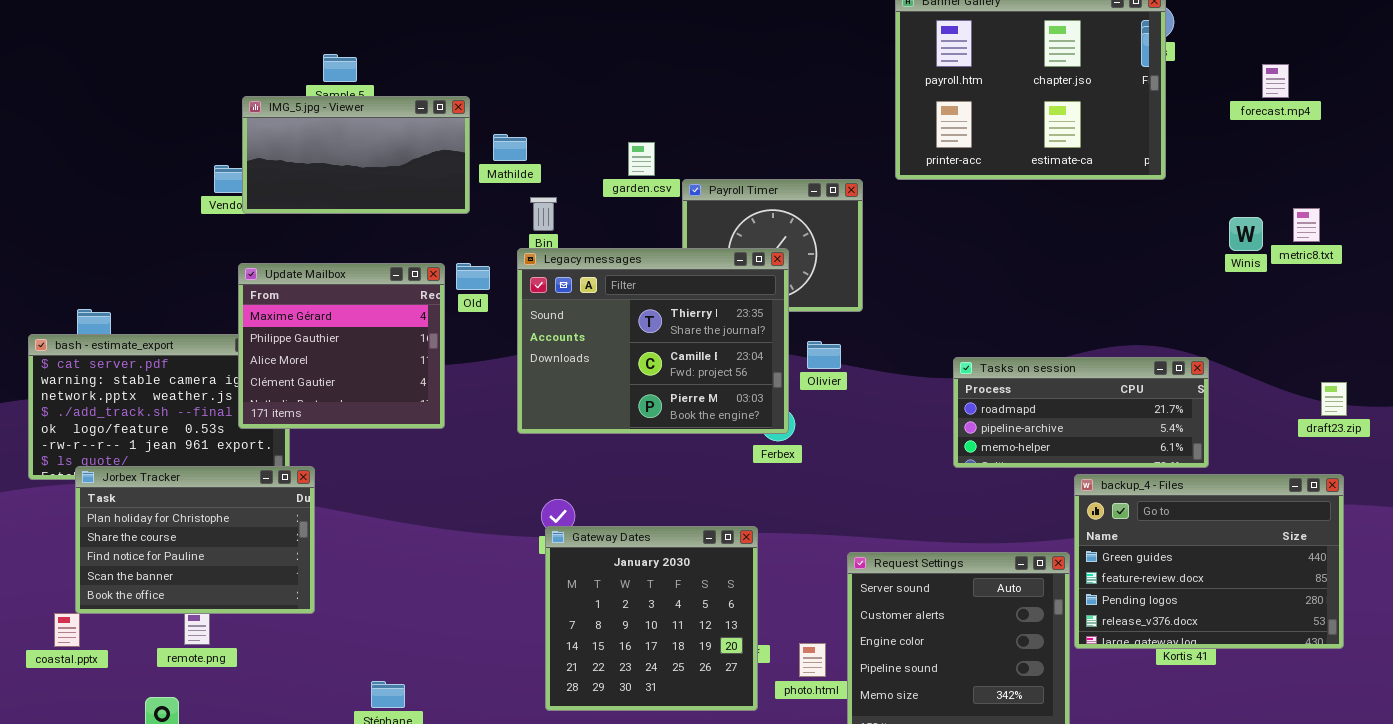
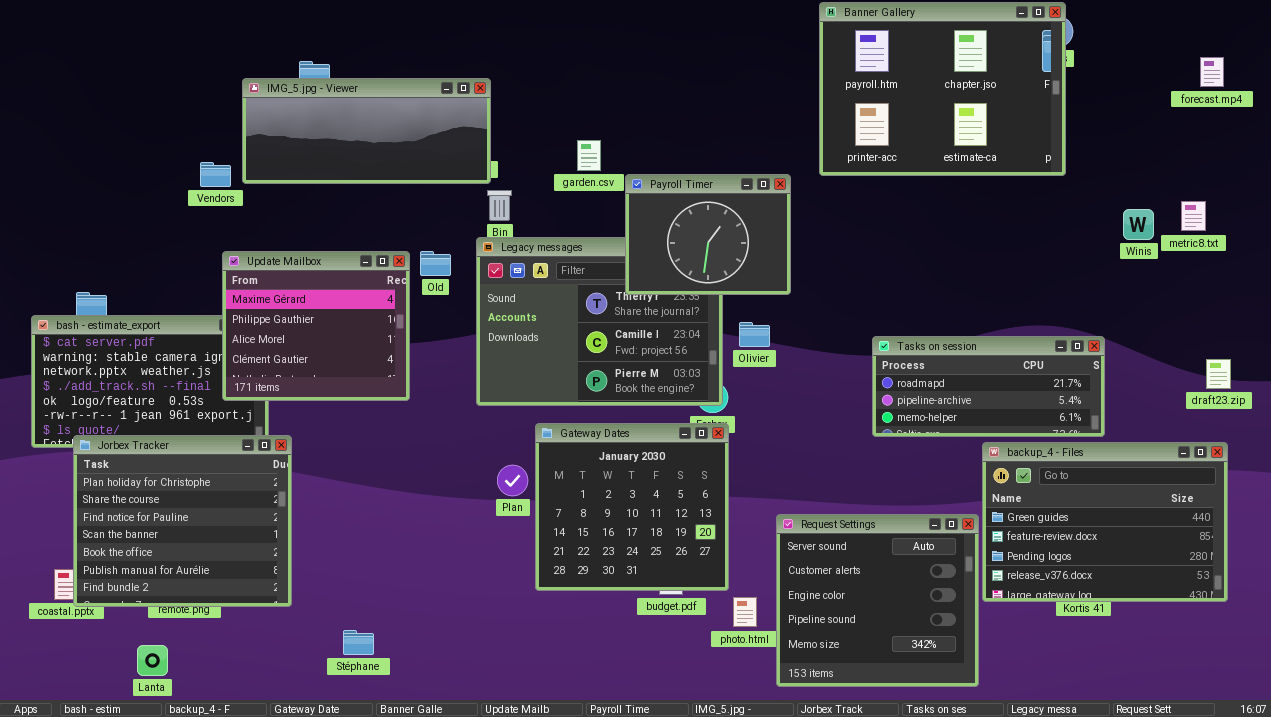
forecast.mp4: [1262,64,1289,98] -> [1200,57,1224,87], moved
IMG_5.jpg - Viewer: [242,96,470,214] -> [242,78,491,184], moved, resized
Payroll Timer: [682,179,863,312] -> [625,174,791,295], raised
Jorbex Tracker: [75,466,315,614] -> [73,435,292,607], resized
Gateway Dates: [545,526,758,711] -> [535,423,729,591], moved

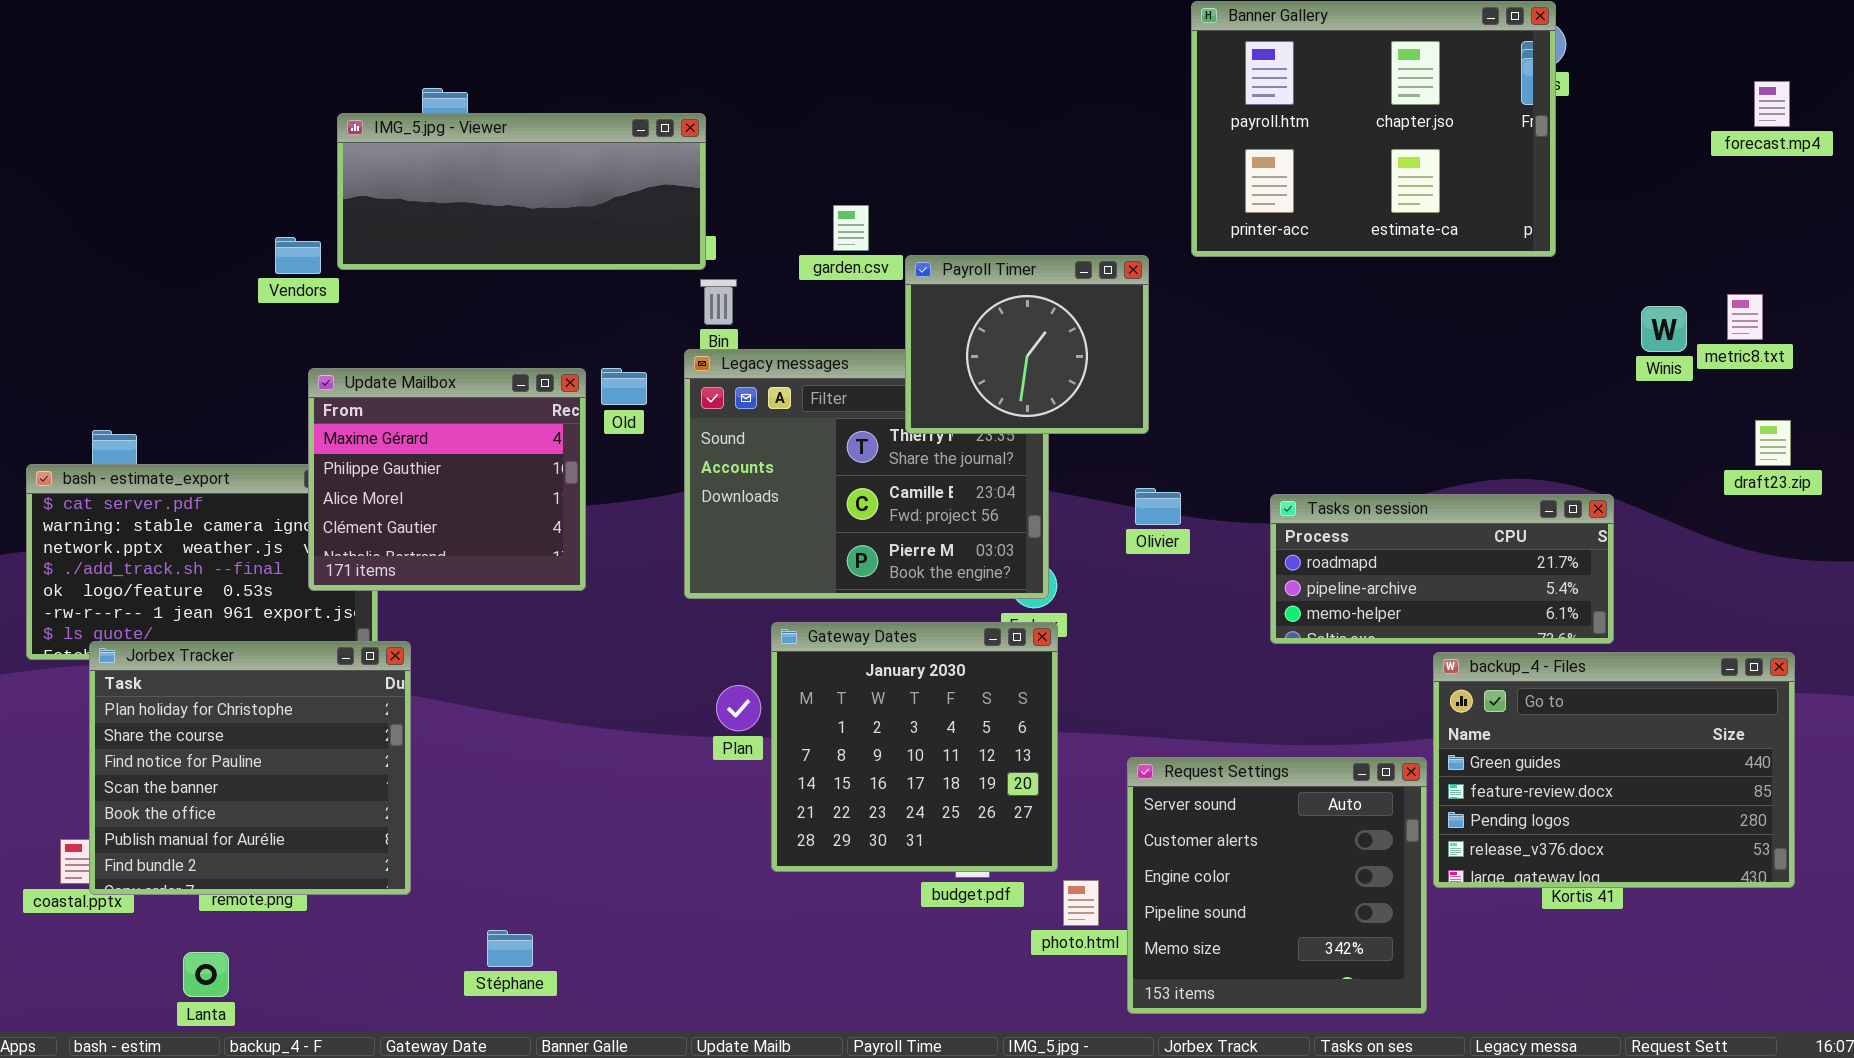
Olivier: [739,322,770,347] -> [1135,488,1181,525], moved
draft23.zip: [1206,359,1231,389] -> [1755,420,1791,466], moved

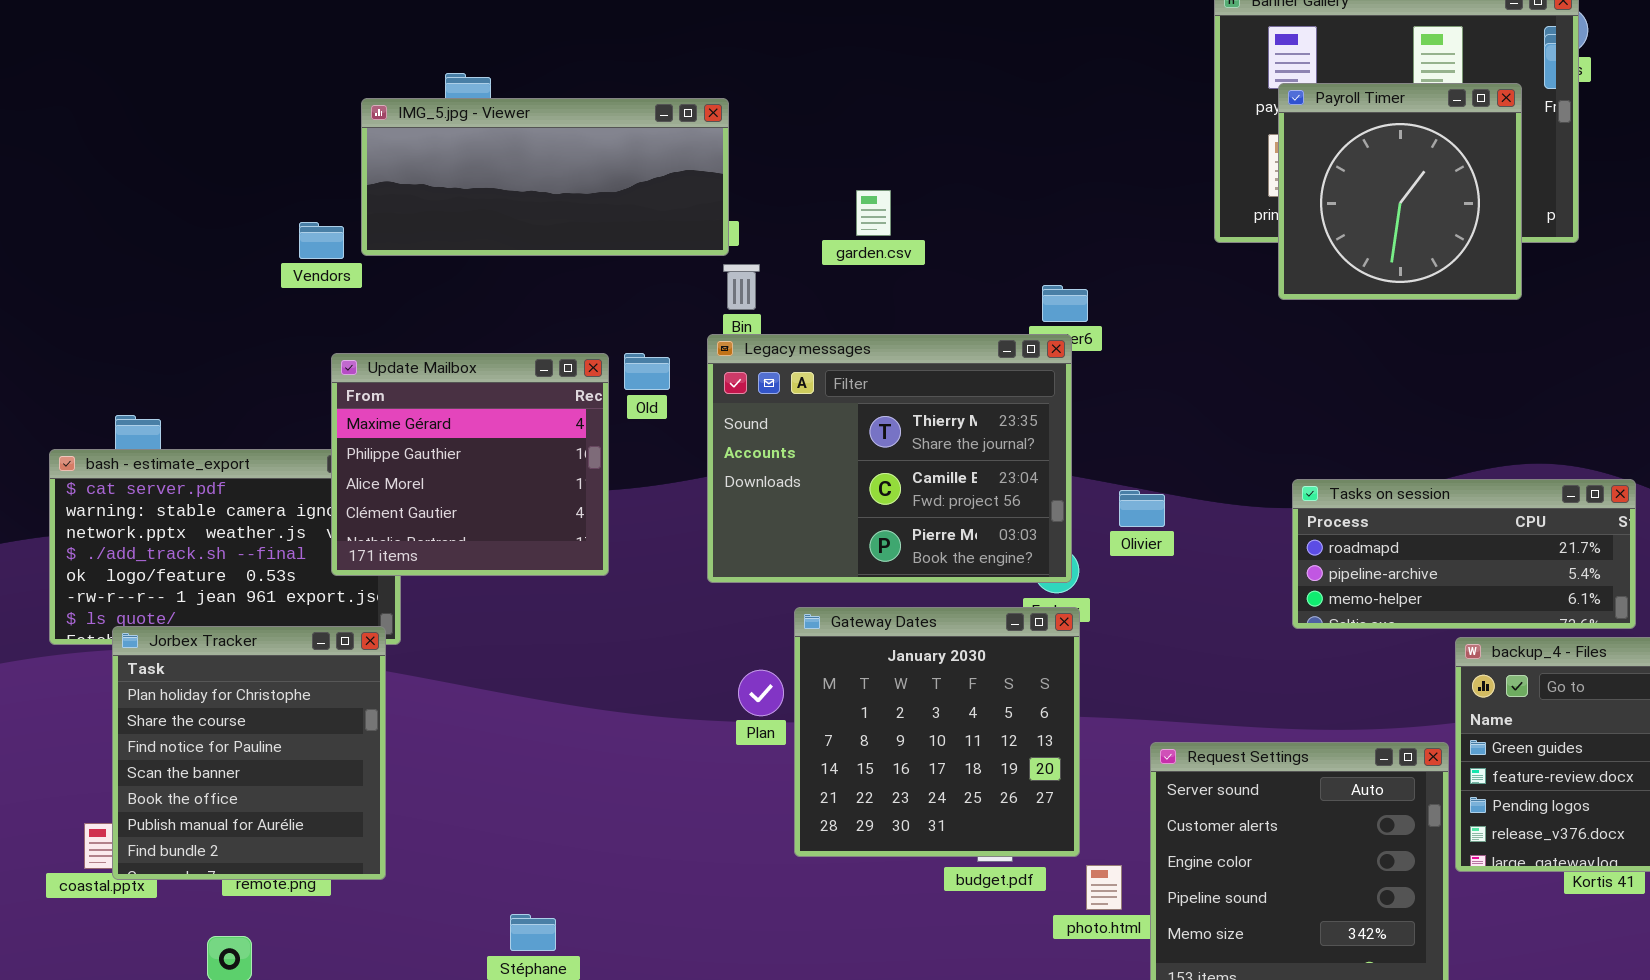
Payroll Timer: [905,255,1149,434] -> [1278,83,1522,300], moved, resized
Olivier: [1135,488,1181,525] -> [1119,490,1165,527], moved
Jorbex Tracker: [89,641,411,895] -> [112,626,386,880], resized

